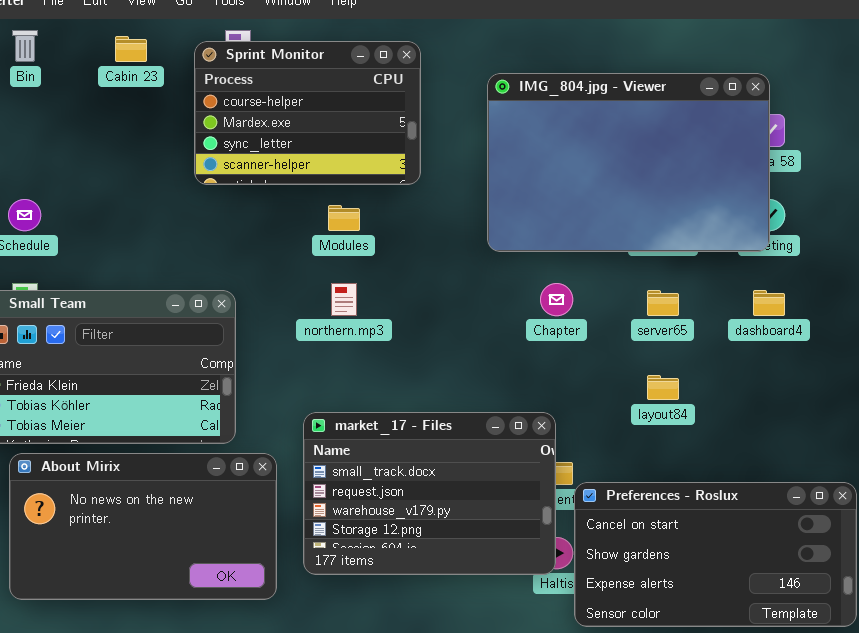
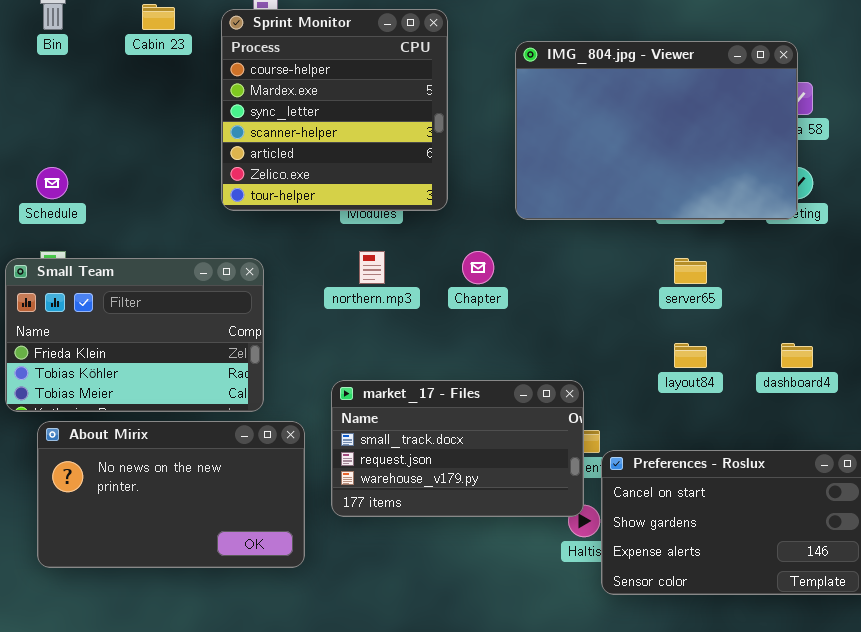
Sprint Monitor: [194,41,421,185] -> [221,9,448,211], resized
Chapter: [540,283,573,316] -> [462,251,494,284], moved
dashboard4: [753,290,785,316] -> [781,343,813,368], moved
market_17 - Files: [303,412,556,575] -> [331,380,584,517], resized

